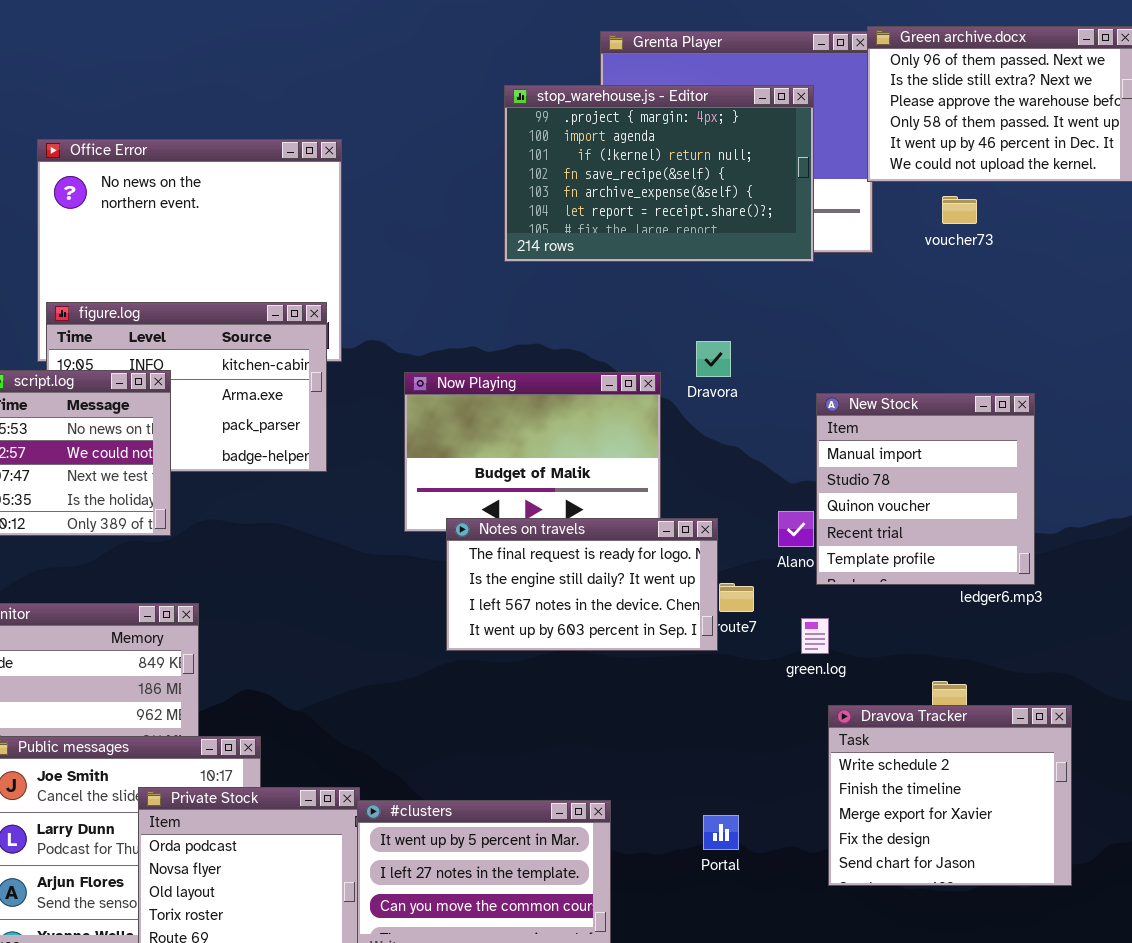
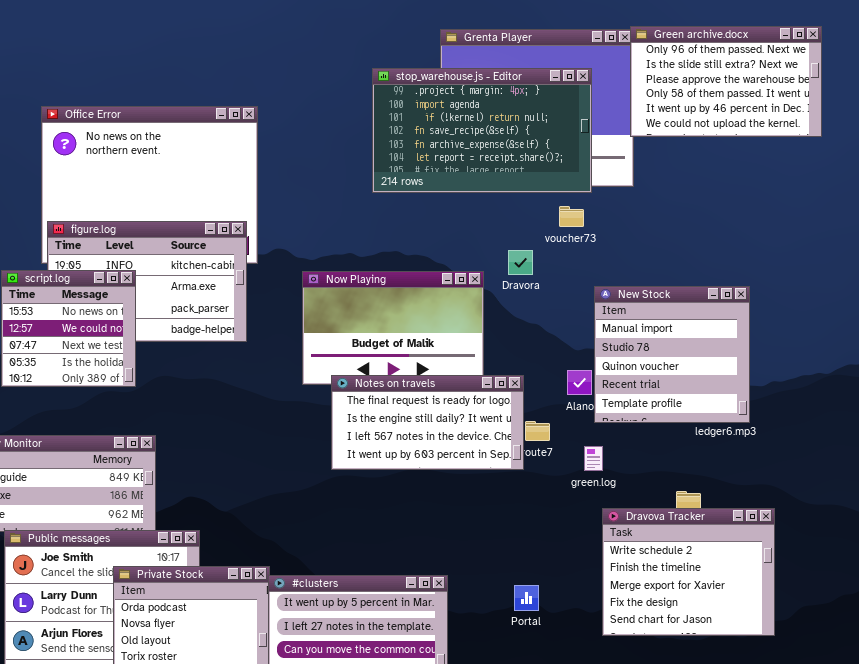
voucher73: [942,196,977,224] -> [559,206,584,227], moved

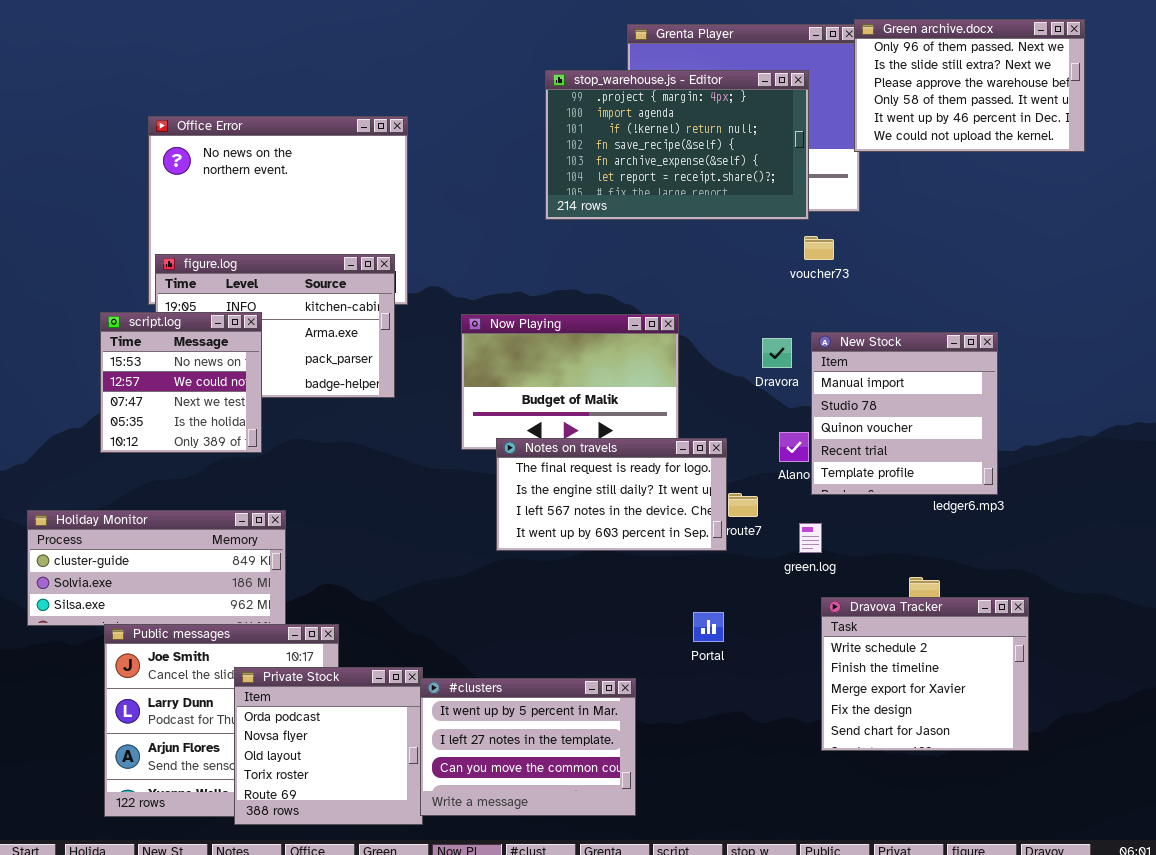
voucher73: [559,206,584,227] -> [804,236,834,260], moved
Dravora: [508,250,533,275] -> [762,338,792,368], moved
Portal: [514,585,539,611] -> [693,612,724,642], moved

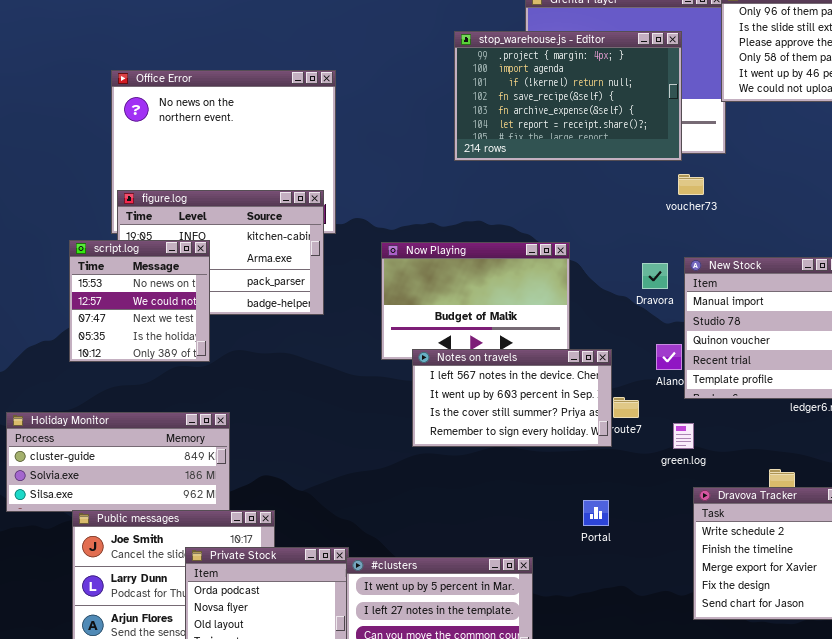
Notes on travels: [496,438,727,551] -> [412,349,612,447], scrolled down 2 rows

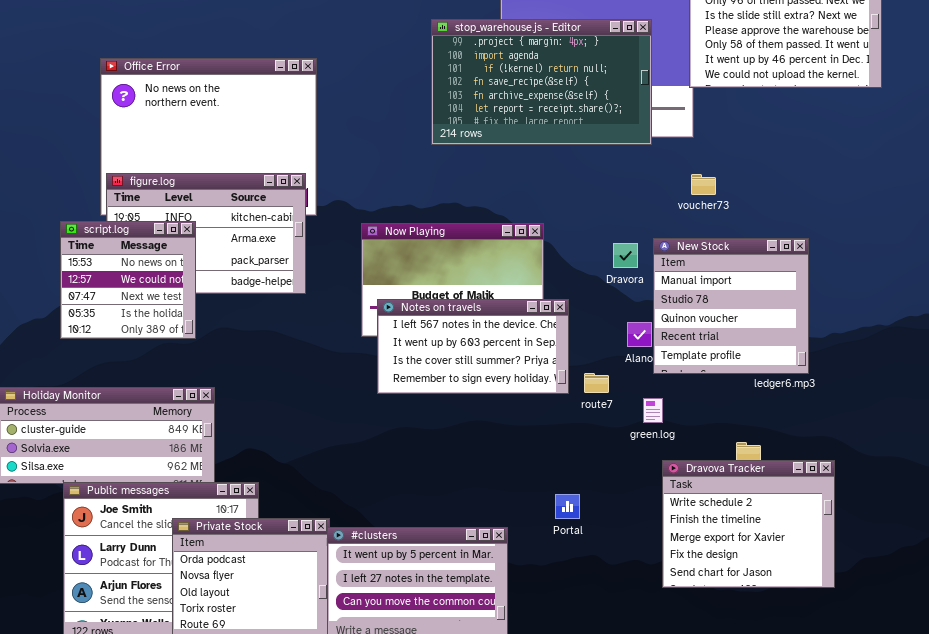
voucher73: [678,174,704,195] -> [691,174,716,195], moved
Notes on travels: [412,349,612,447] -> [377,299,569,394], moved
Portal: [583,500,609,526] -> [555,494,580,519], moved

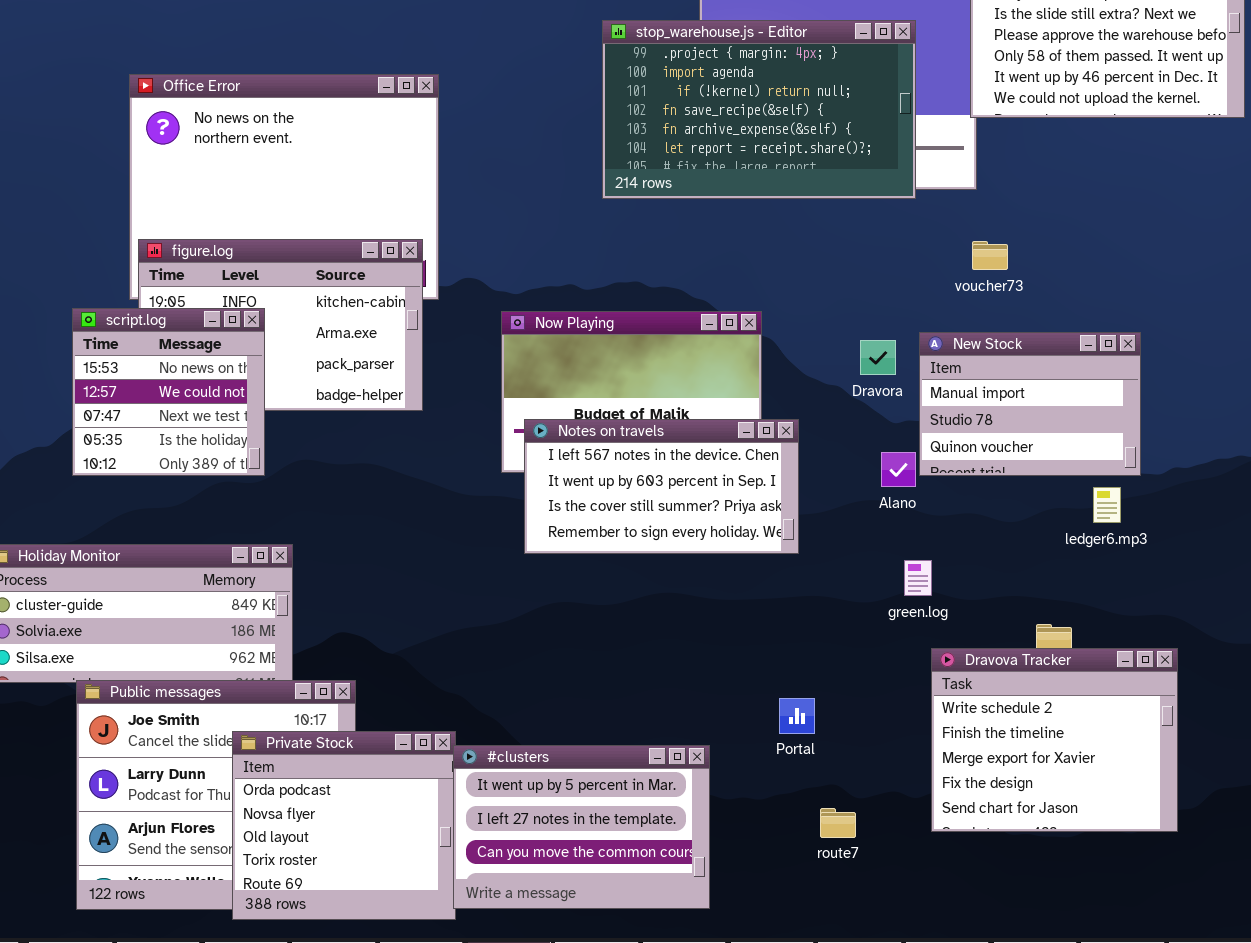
New Stock: [653,238,809,374] -> [919,332,1141,476], resized
route7: [584,373,609,393] -> [820,808,856,838], moved

